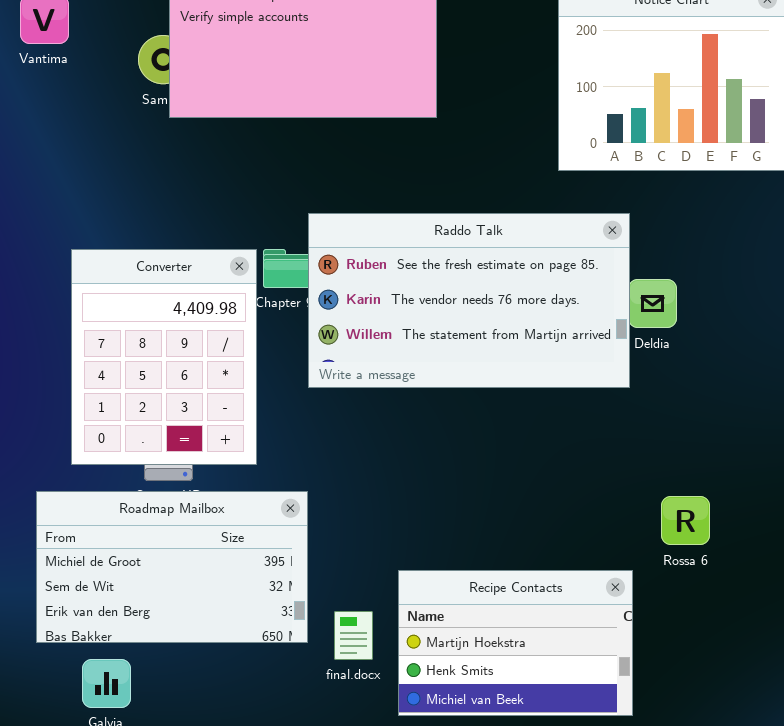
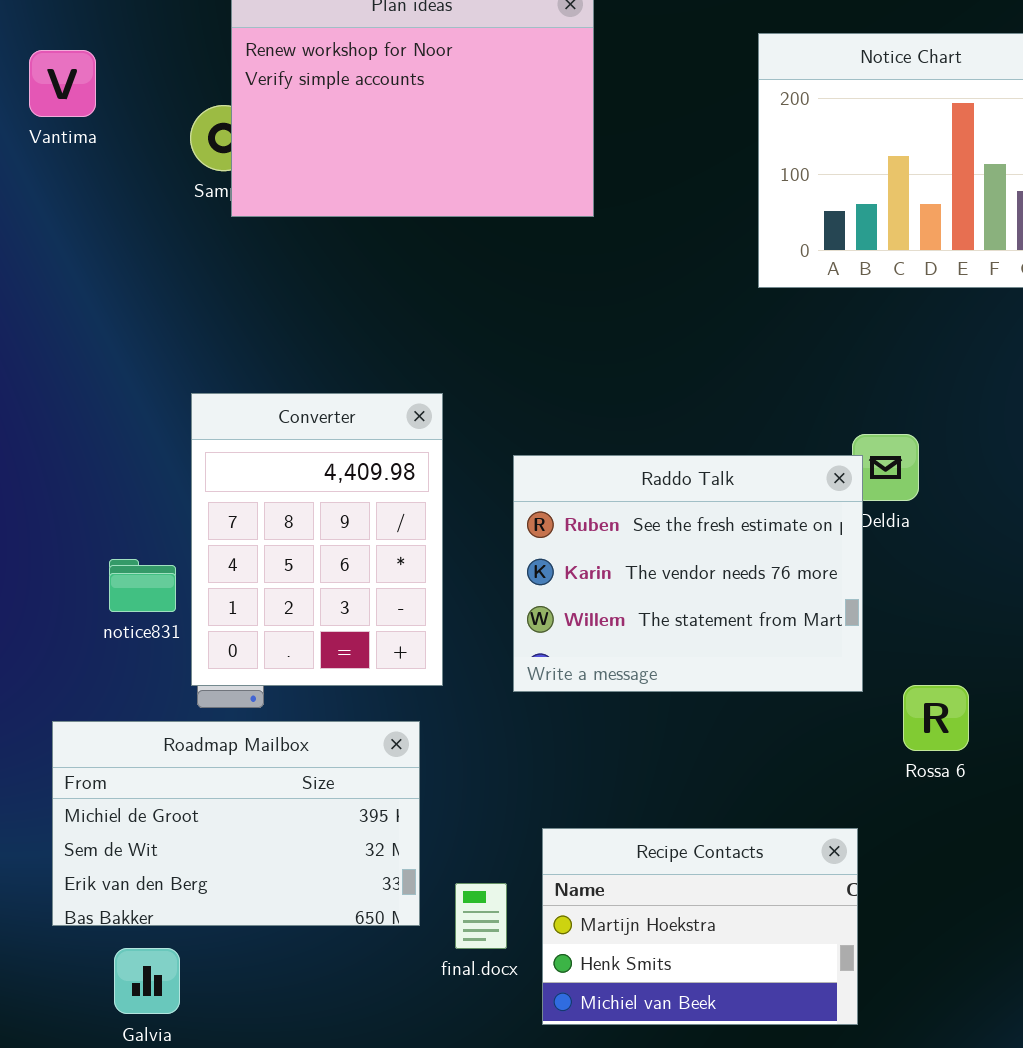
Raddo Talk: [308,213,630,388] -> [513,455,863,692], moved, resized
Converter: [71,249,257,465] -> [191,393,443,686], moved
Rossa 6: [661,496,710,545] -> [903,685,969,751], moved

